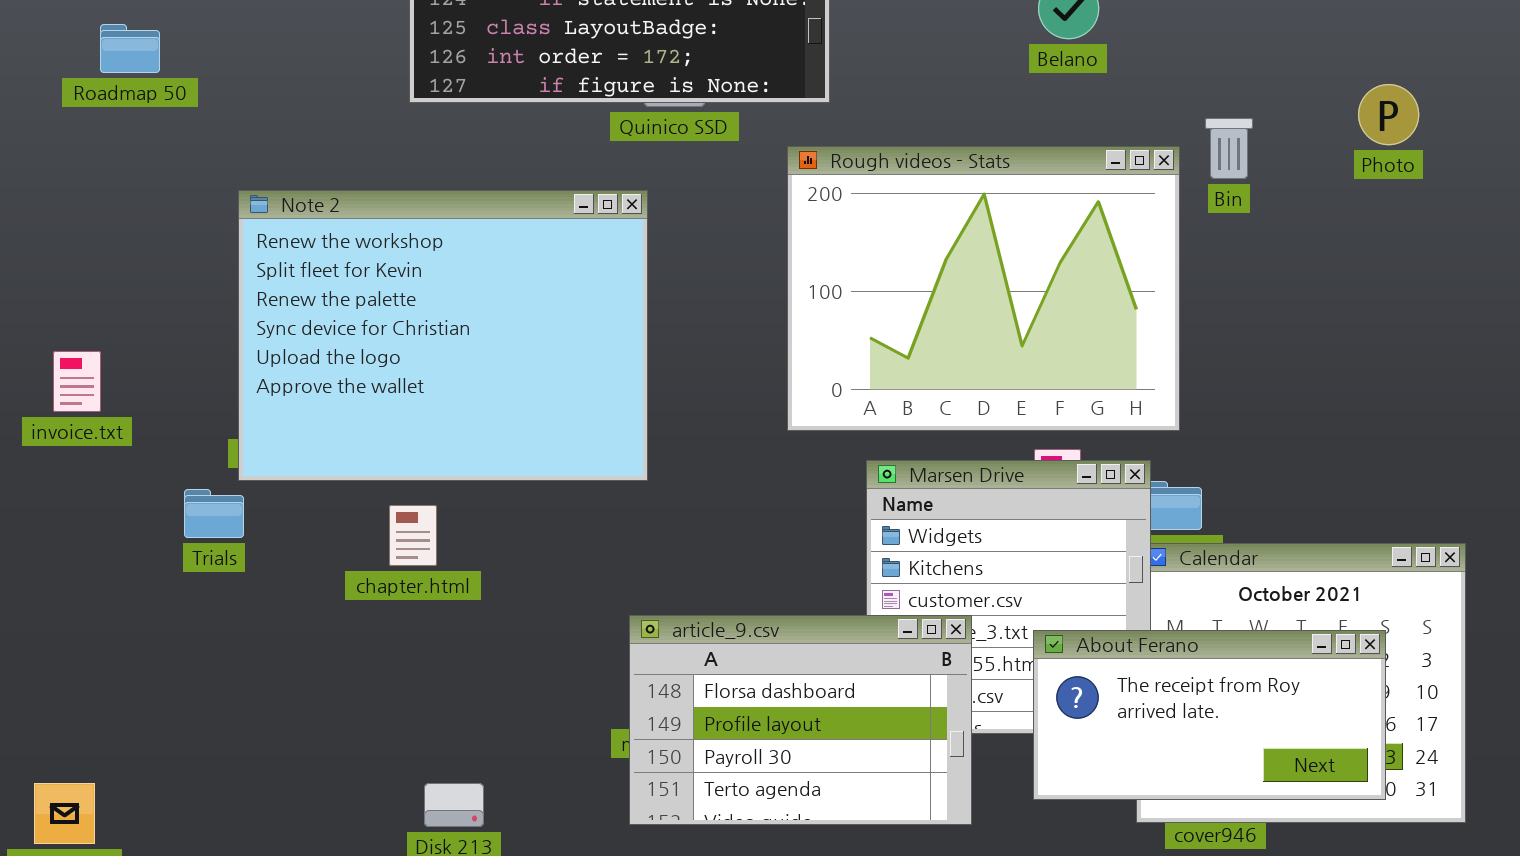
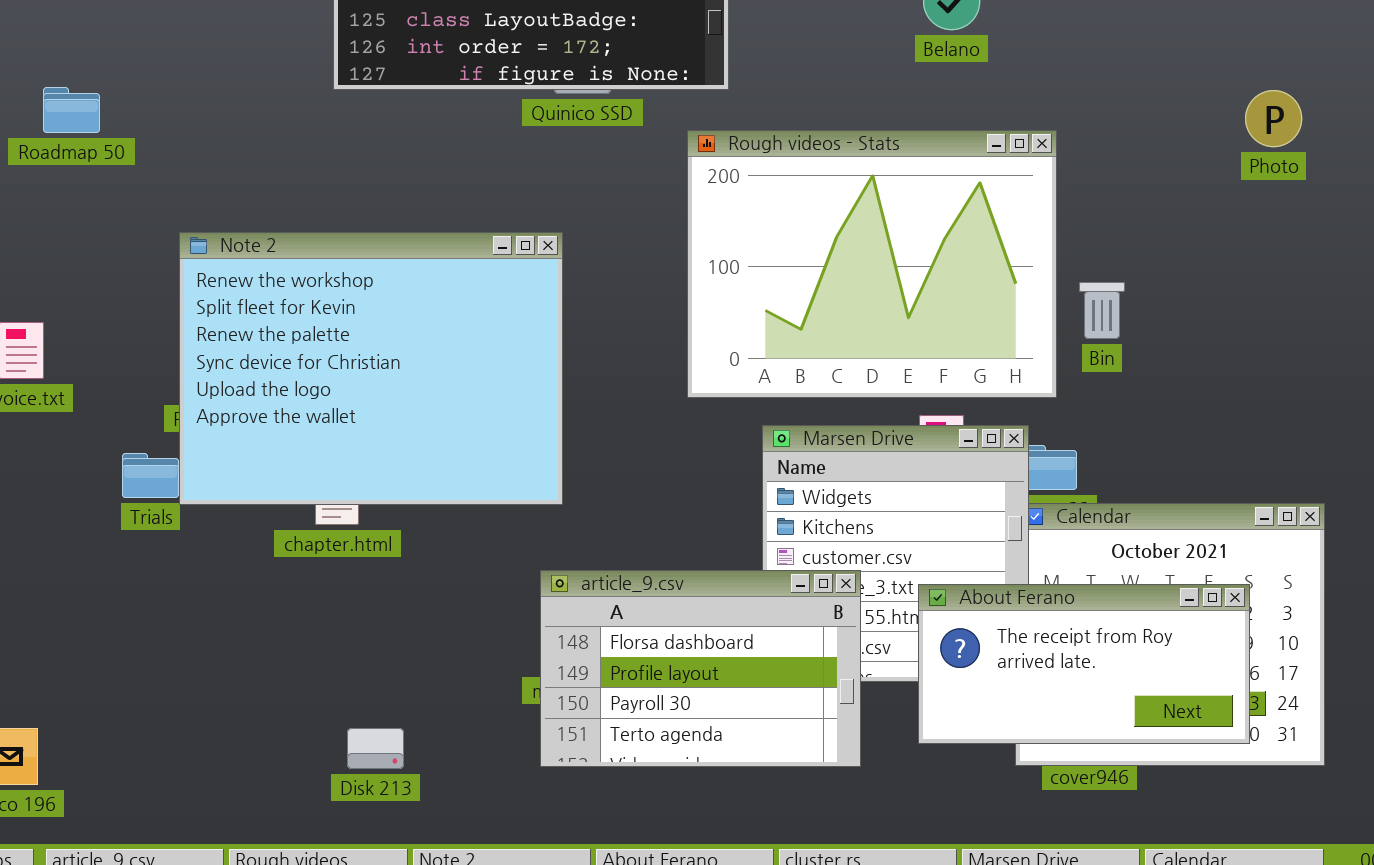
Roadmap 50: [100,24,160,73] -> [43,87,100,133], moved
Photo: [1358,84,1419,145] -> [1245,90,1302,147], moved
Bin: [1205,118,1253,179] -> [1079,282,1125,339], moved
Note 2: [238,190,648,481] -> [179,232,563,505], moved

